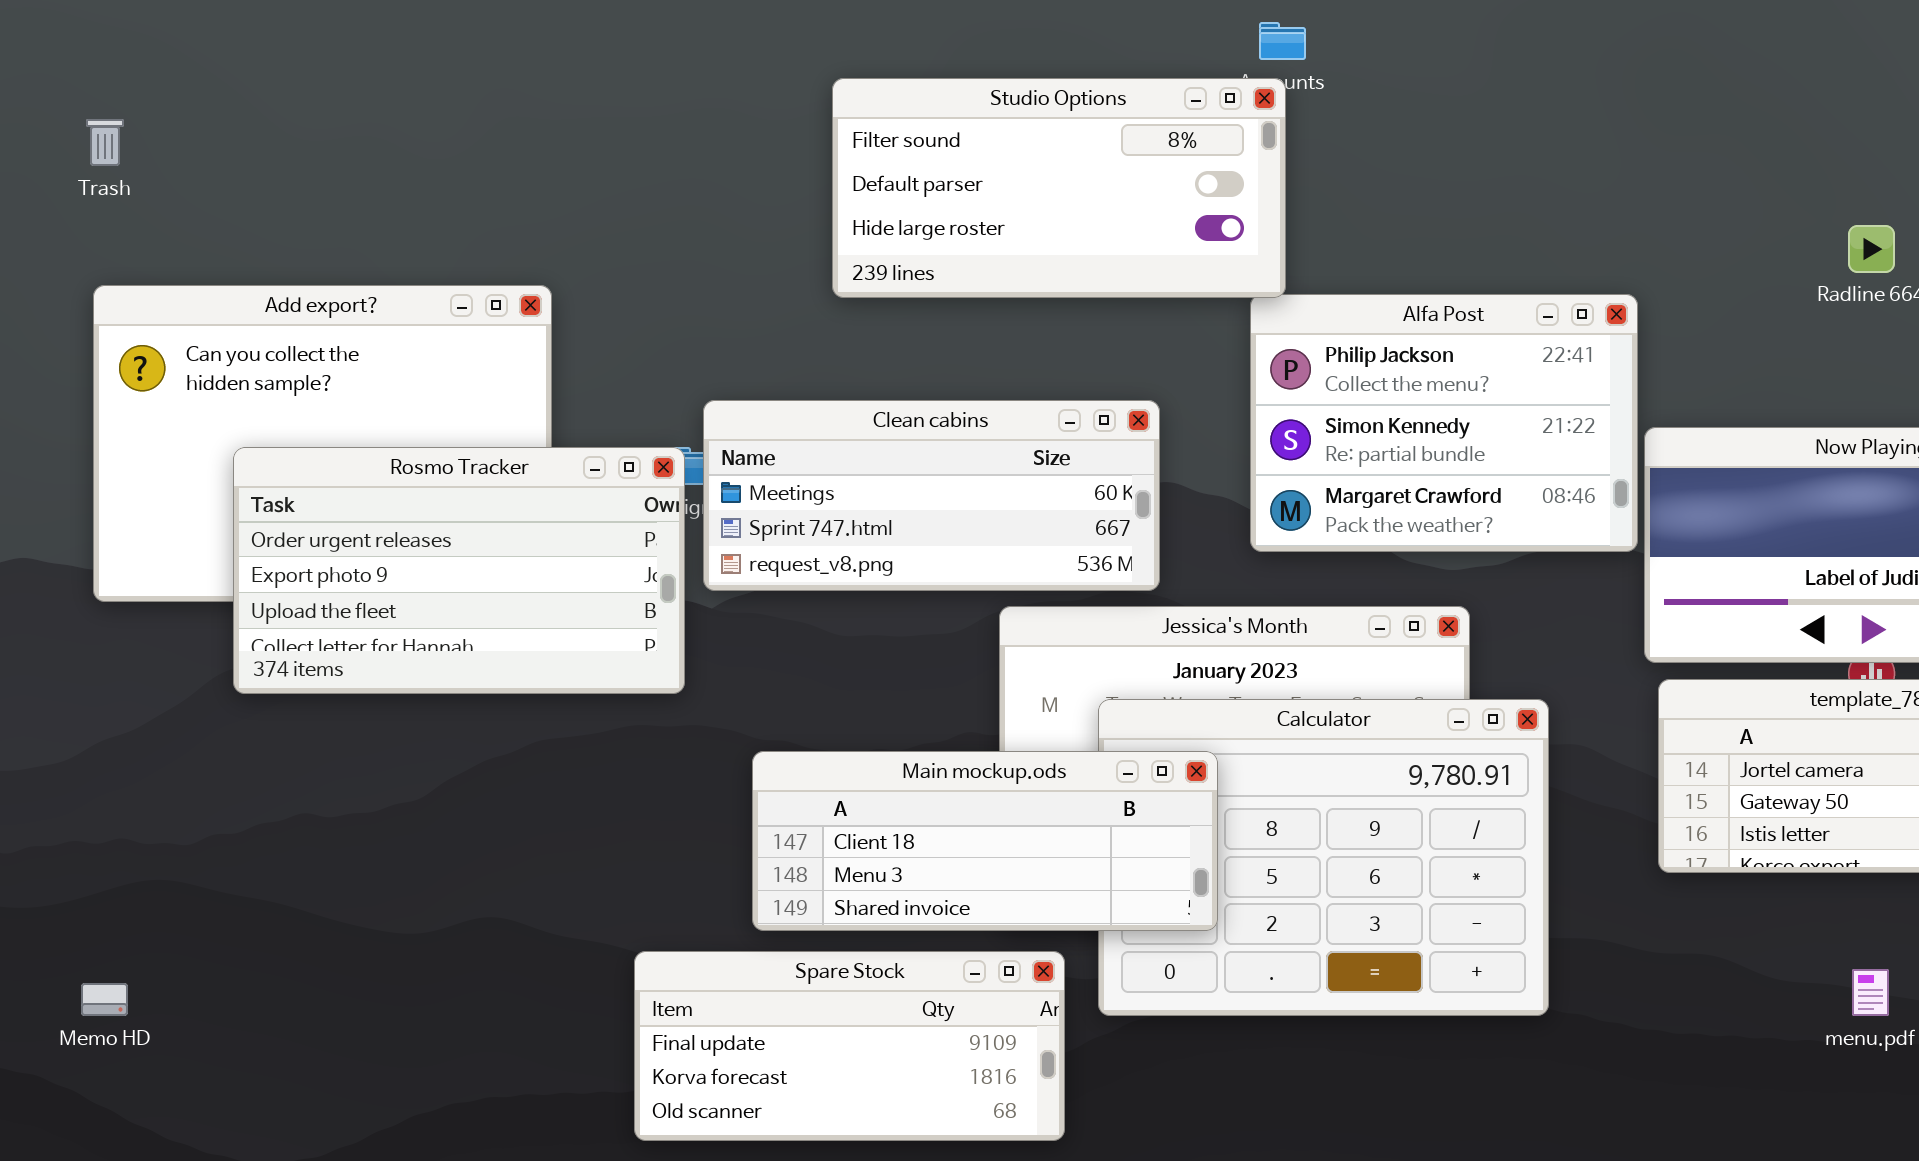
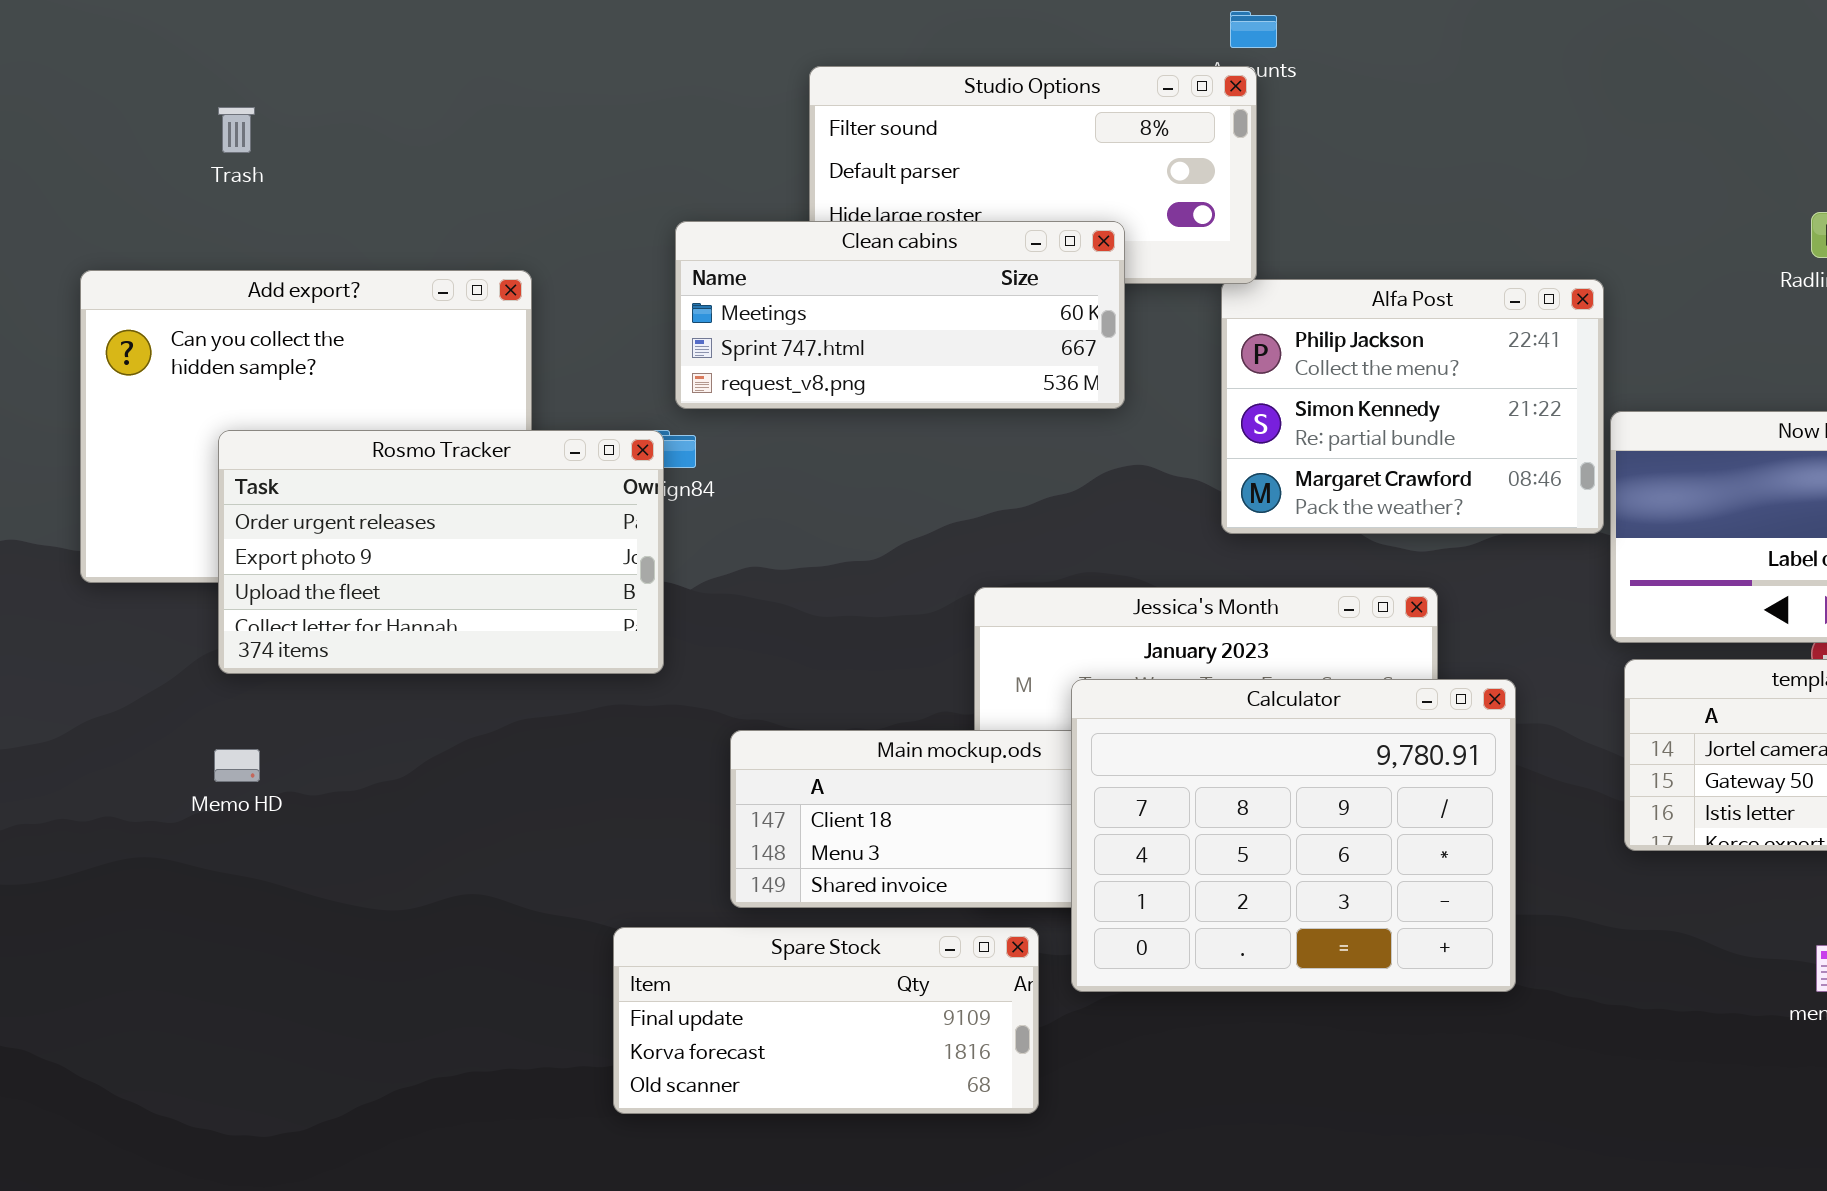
Trash: [86,119,124,166] -> [218,107,255,153], moved
Clean cabins: [703,400,1160,591] -> [675,221,1125,409], moved
Calculator: [1098,699,1549,1016] -> [1071,679,1516,992], raised
Memo HD: [81,983,128,1016] -> [214,749,260,782], moved

